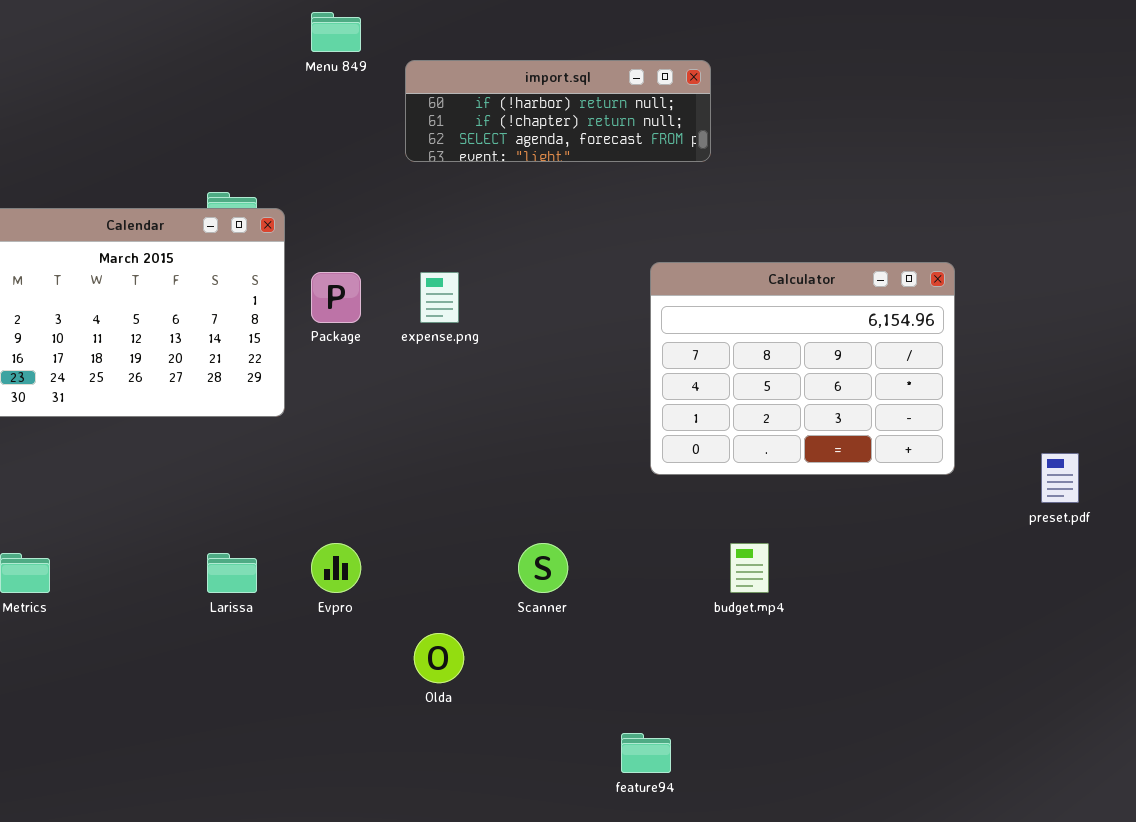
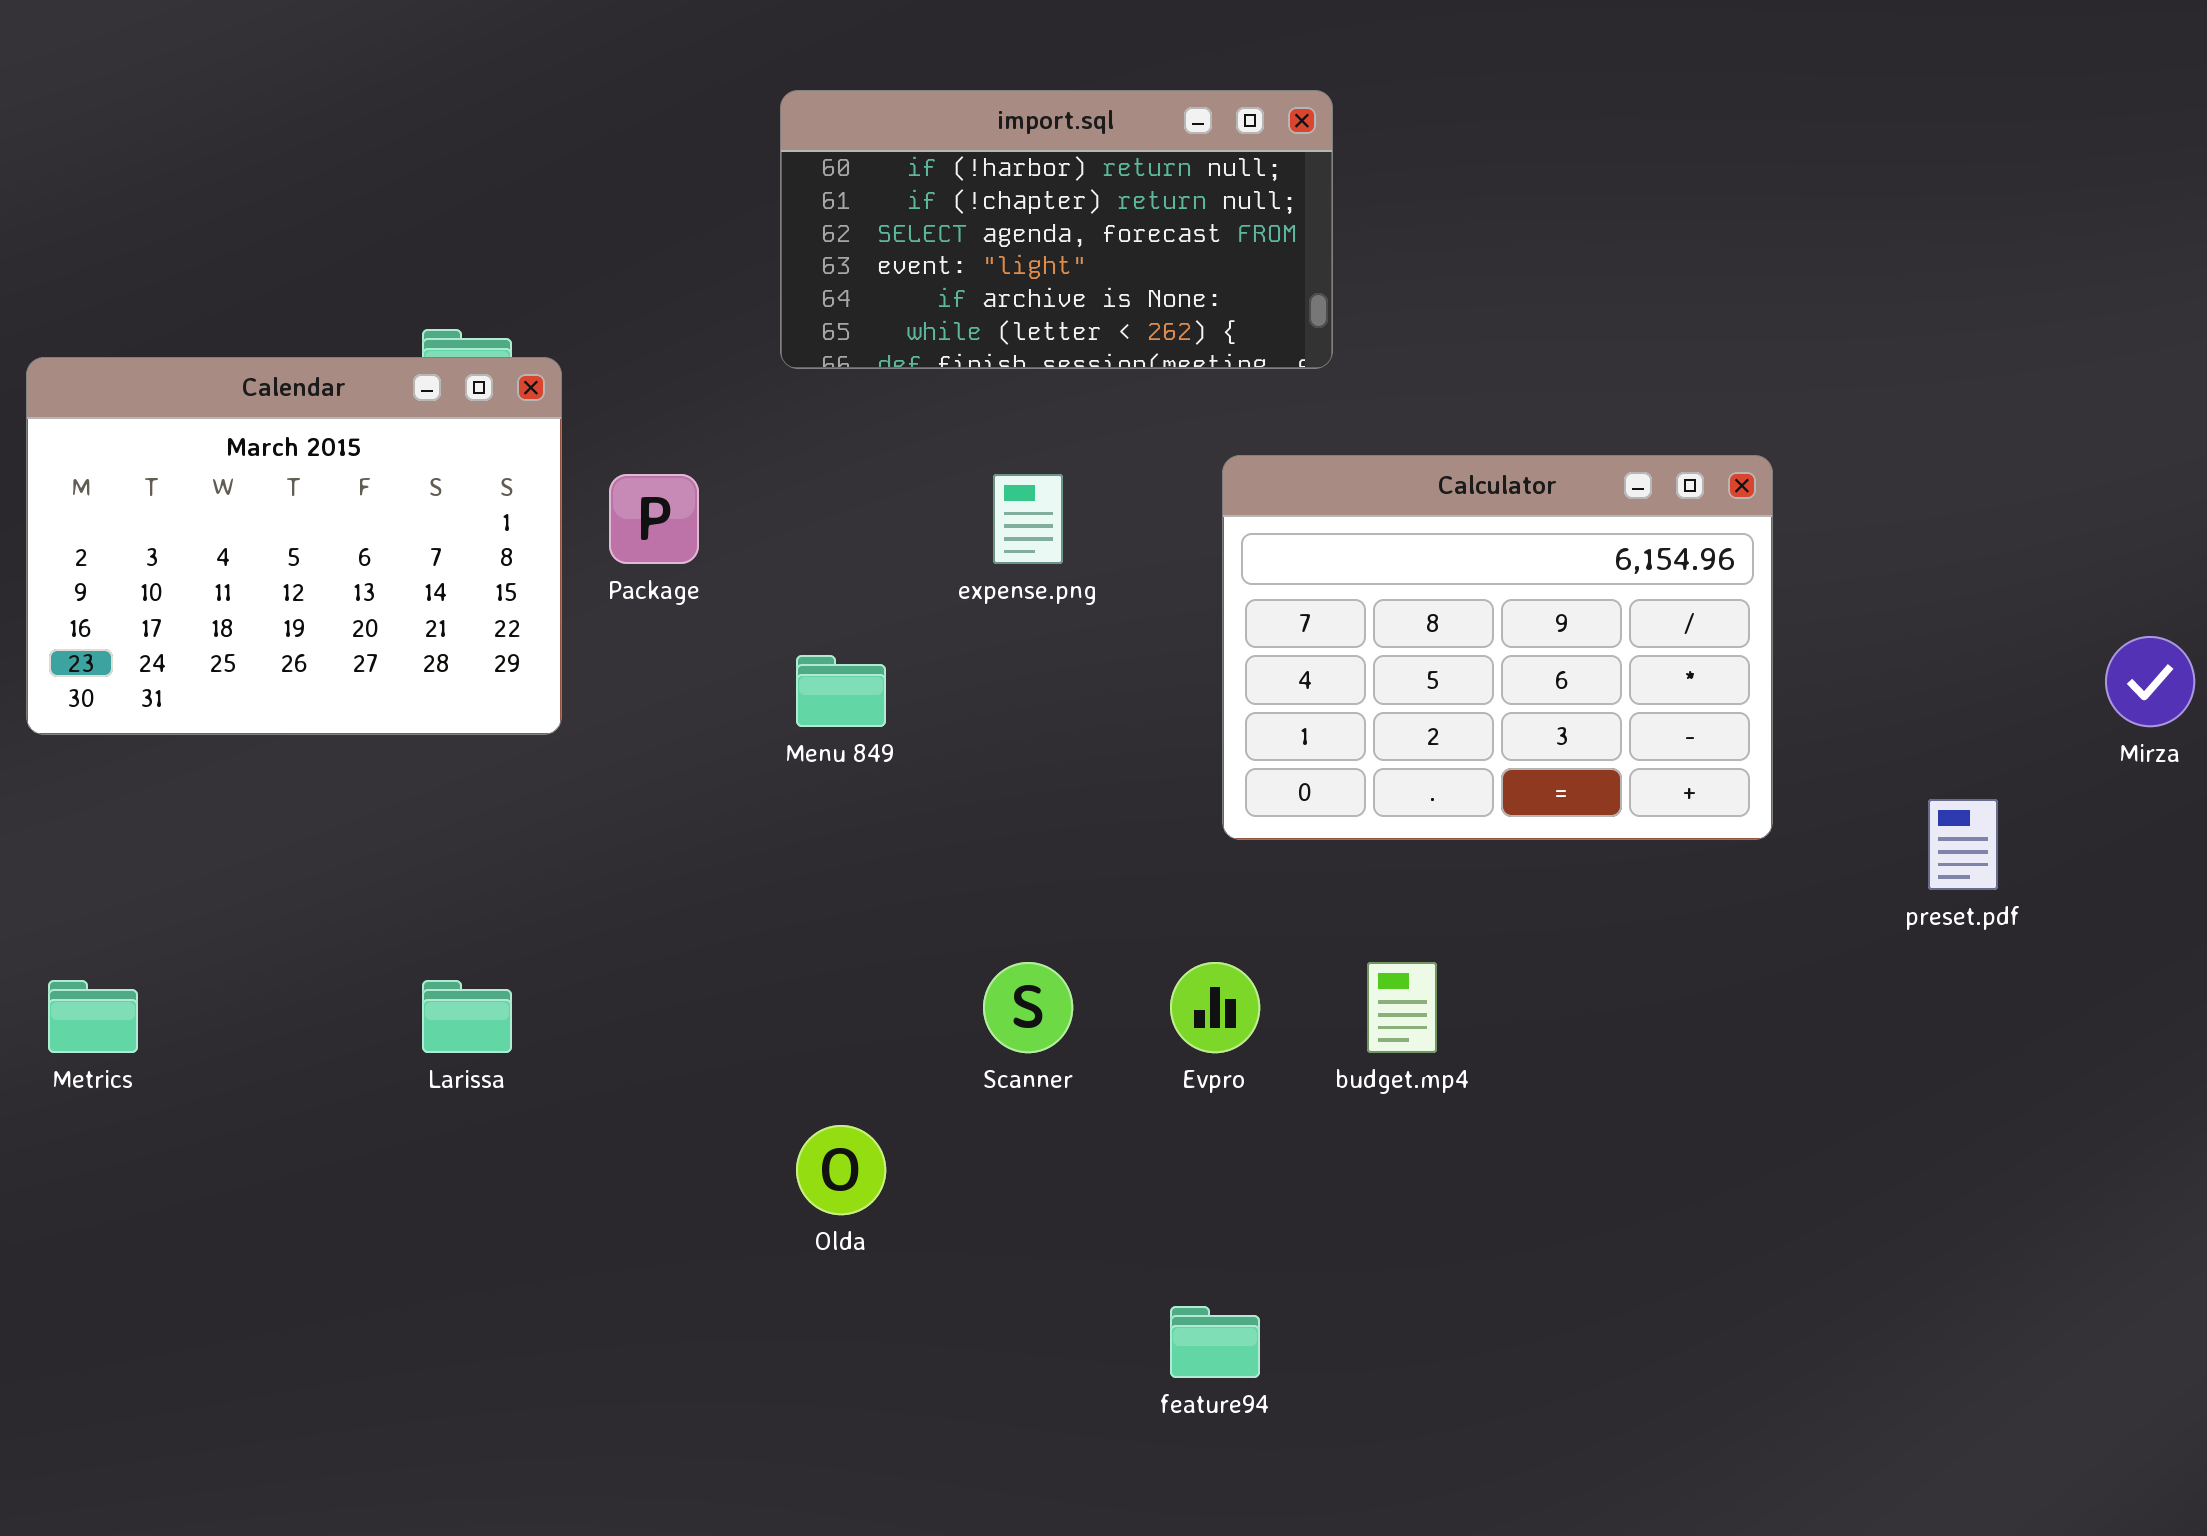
Menu 849: [311,12,361,52] -> [796,655,886,727], moved
import.sql: [405,60,711,162] -> [780,90,1333,369], resized
expense.png: [420,272,459,323] -> [993,474,1063,564], moved
Evpro: [311,543,361,593] -> [1170,962,1260,1053], moved

